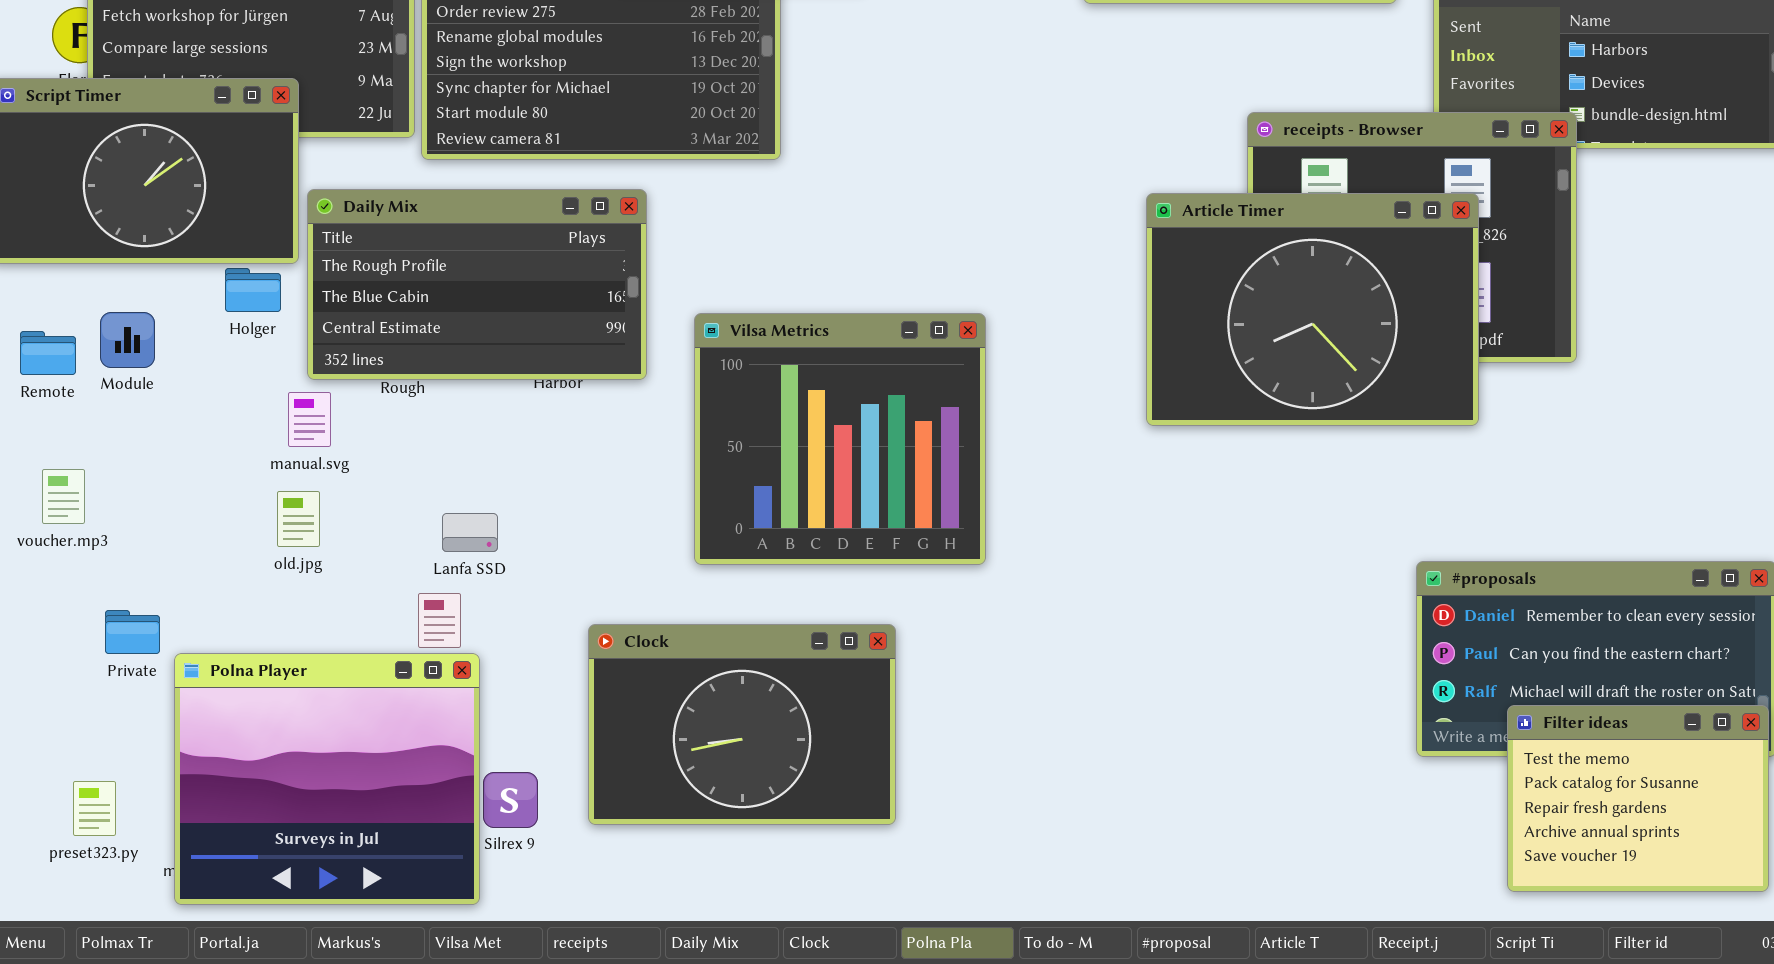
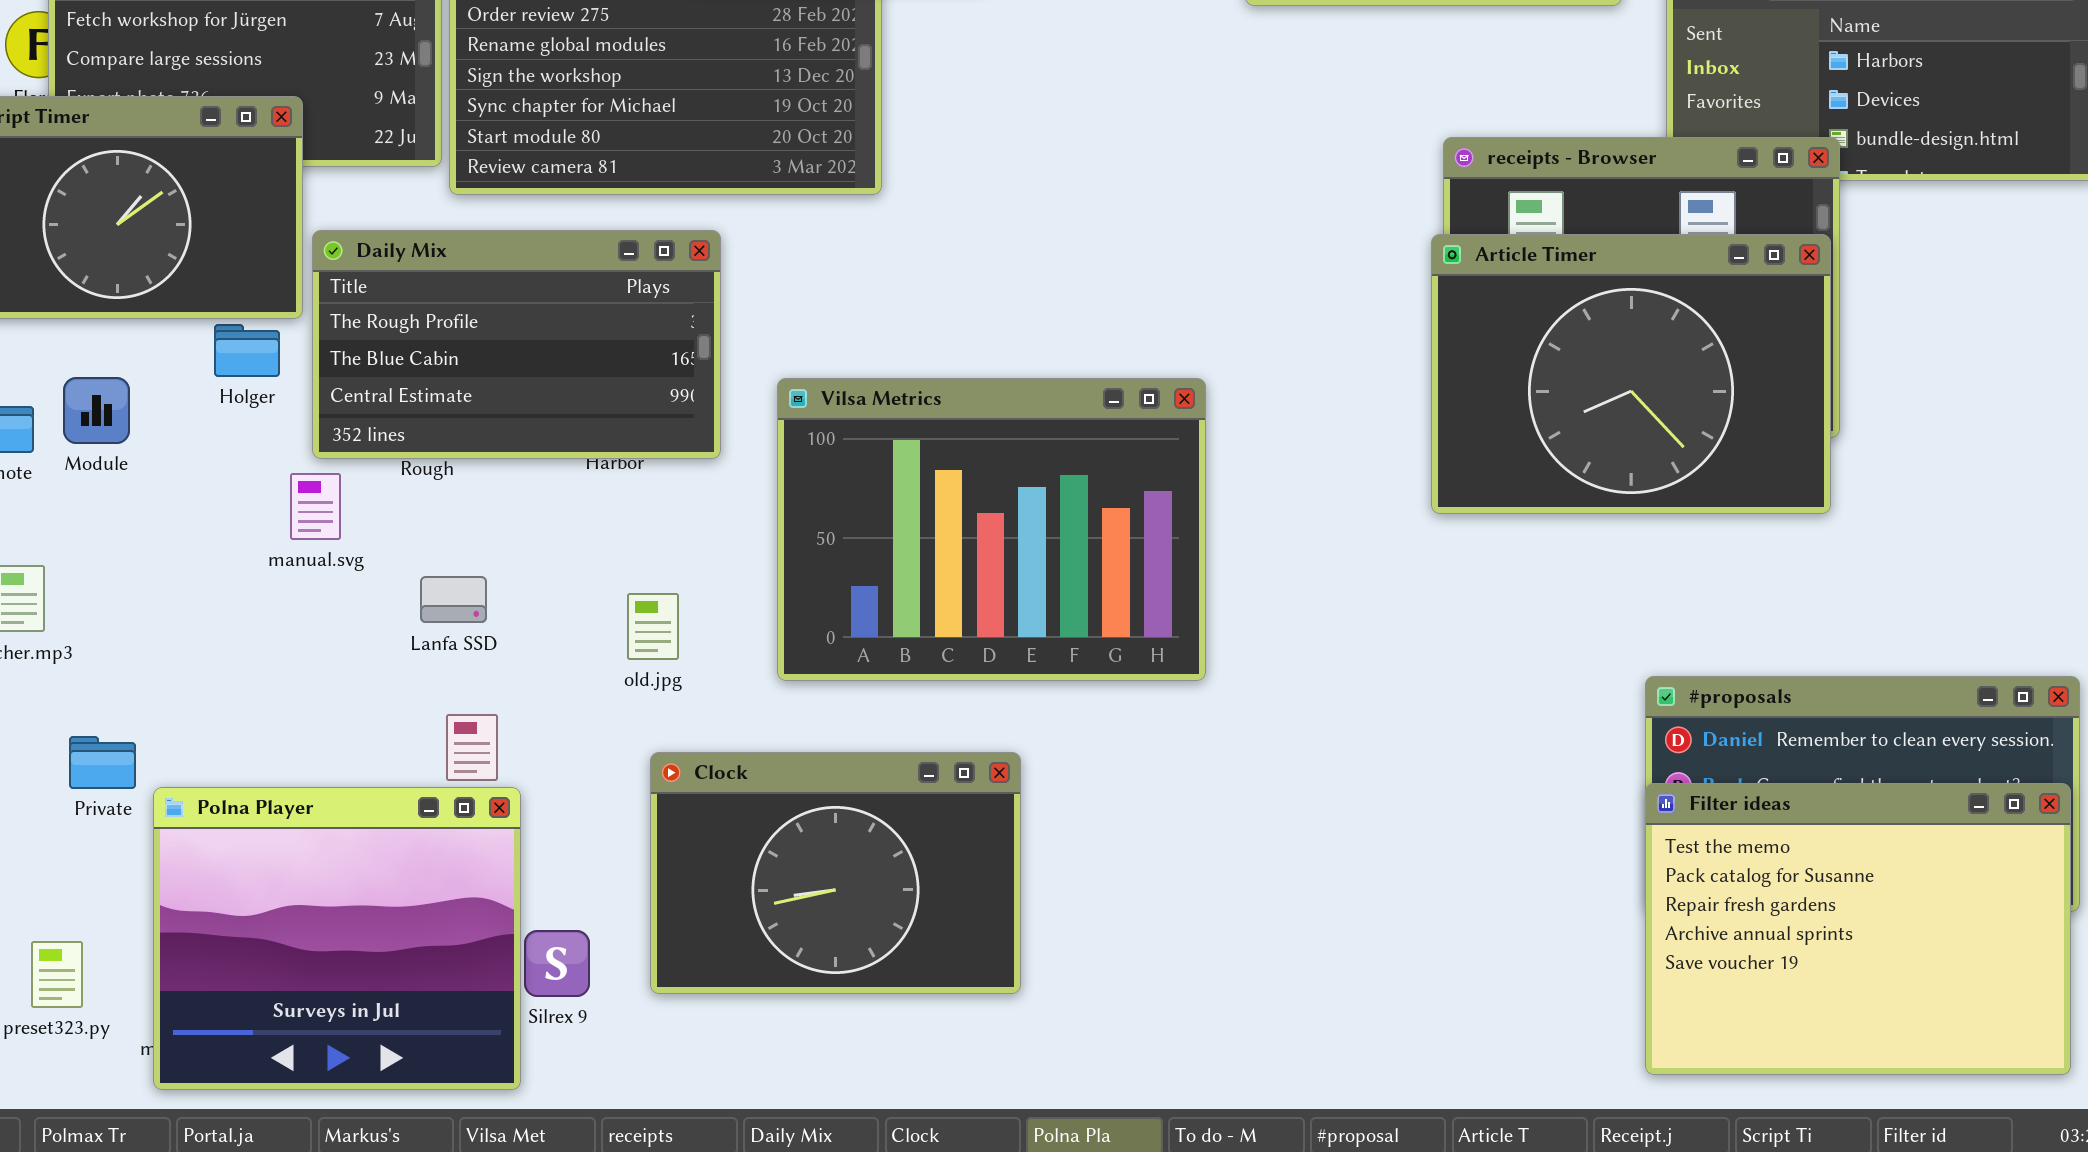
Article Timer: [1146,193,1479,426] -> [1431,234,1831,514], moved
Vilsa Metrics: [694,313,986,565] -> [777,378,1206,681], resized
old.jpg: [277,491,320,547] -> [627,593,679,660], moved
Lanfa SSD: [442,513,498,552] -> [420,576,487,623], moved
Filter ideas: [1507,705,1769,892] -> [1645,783,2071,1075], resized

